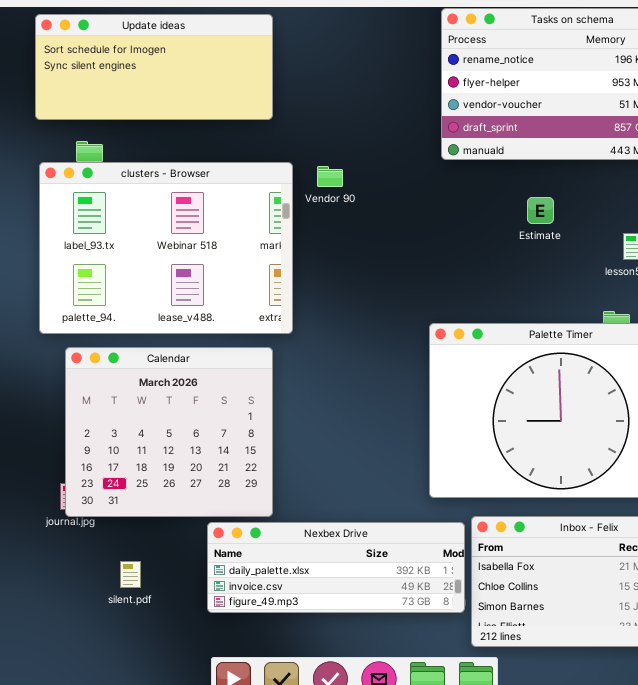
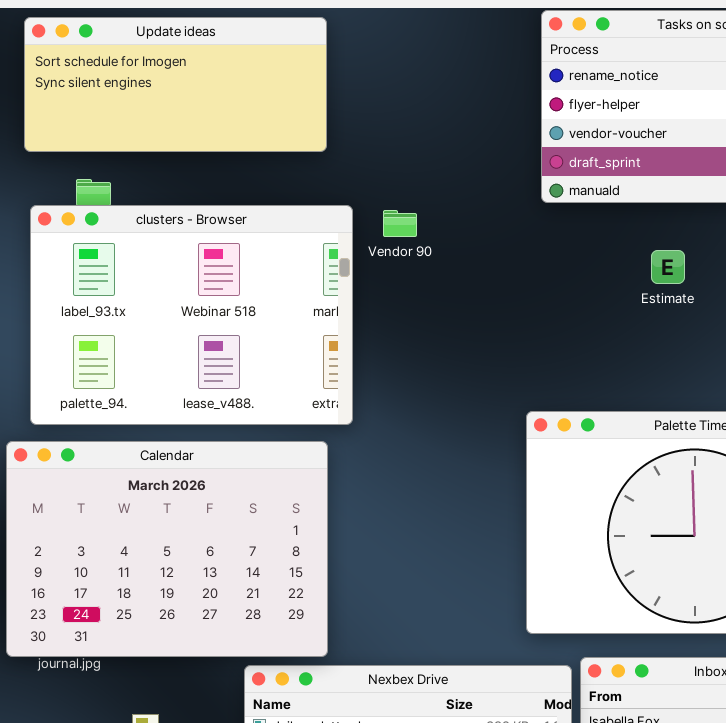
Calendar: [65,347,273,517] -> [6,441,328,657], resized

